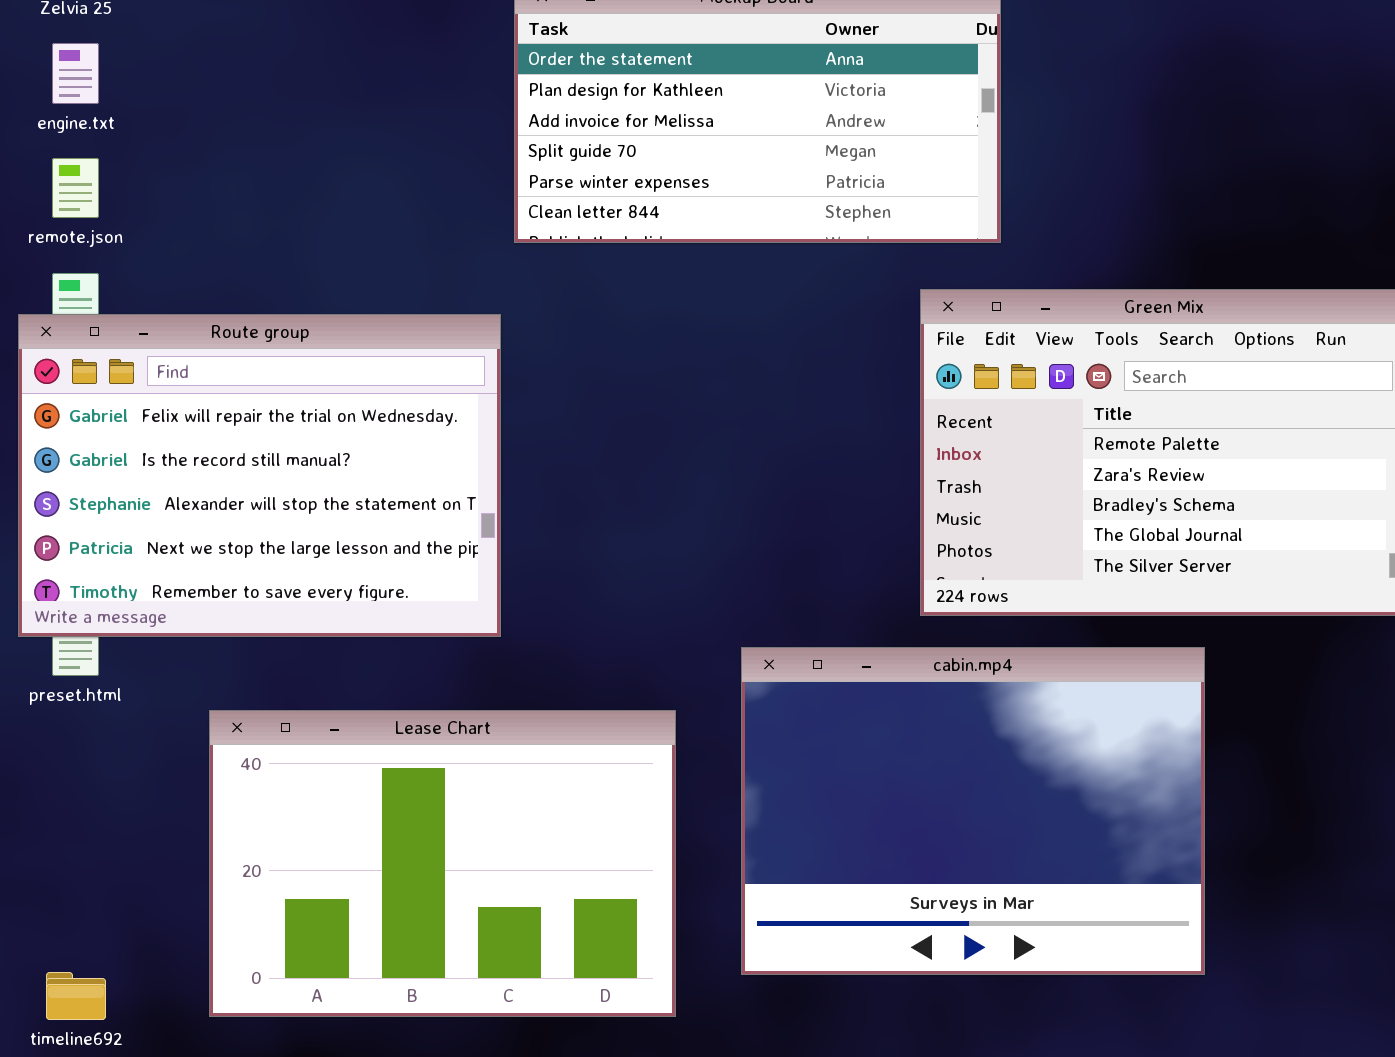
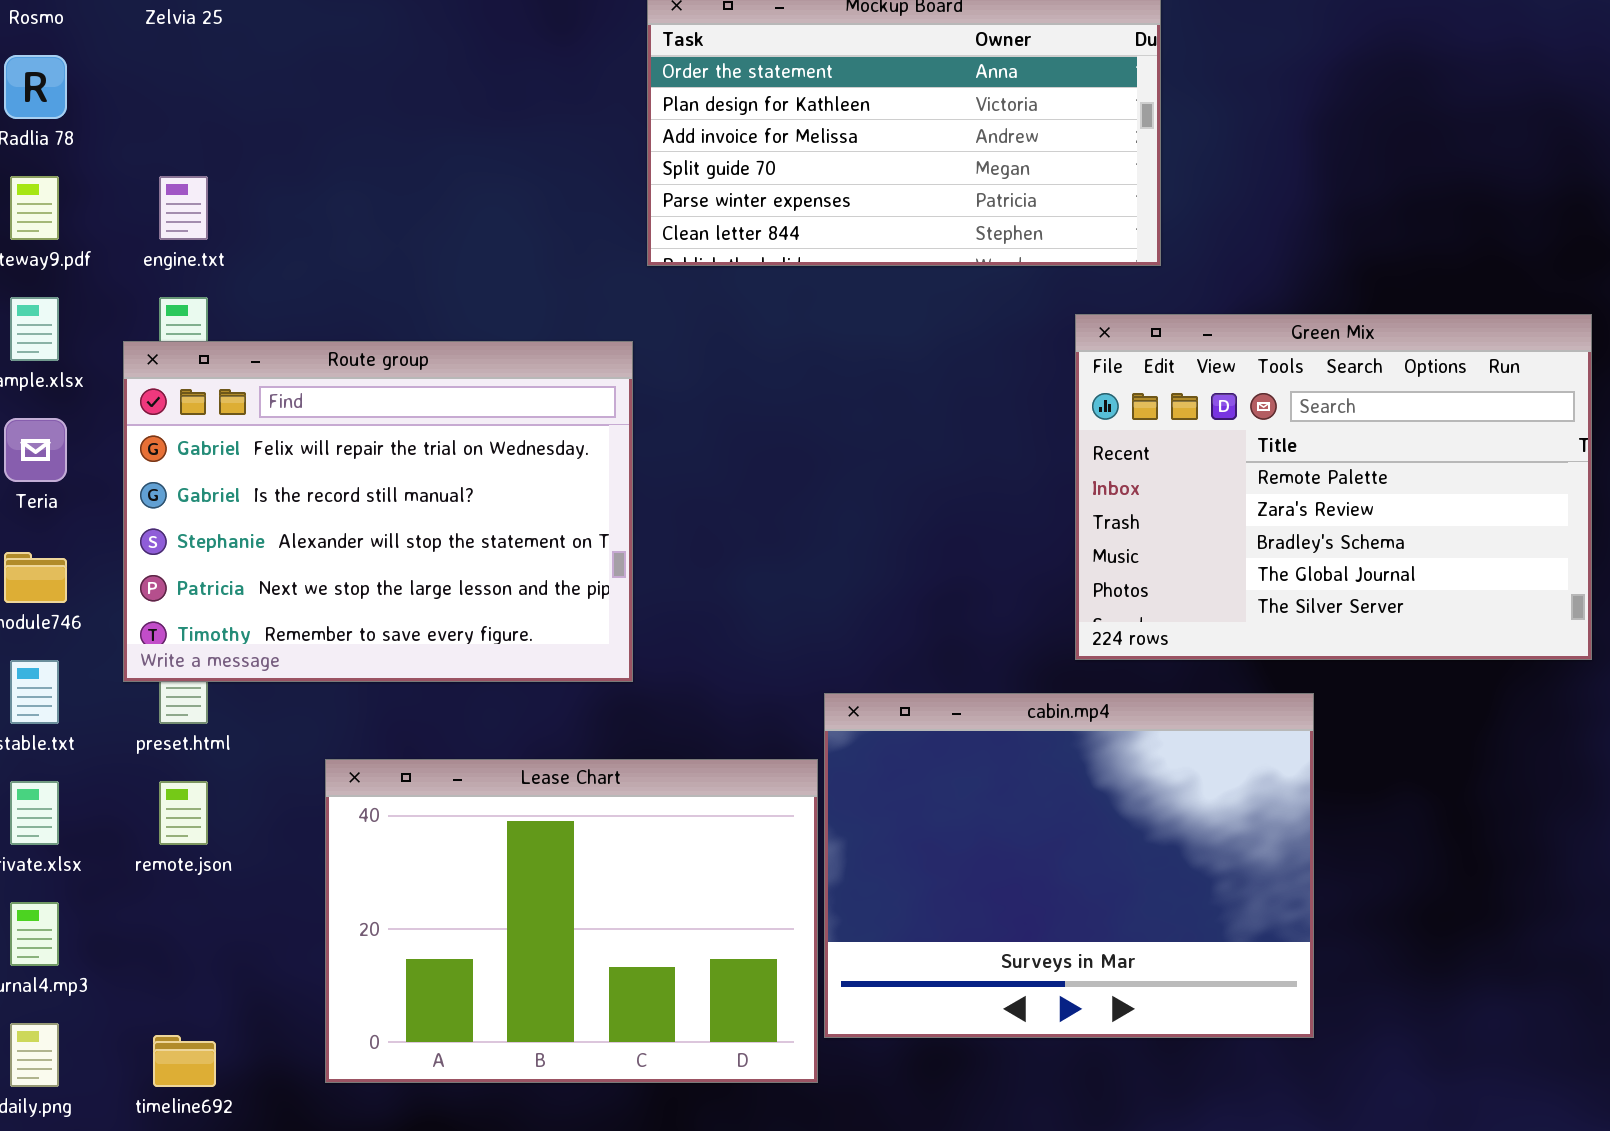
engine.txt: [52,43,99,104] -> [159,176,208,240], moved
remote.json: [52,158,99,218] -> [159,781,208,845], moved
cabin.mp4: [741,647,1205,975] -> [824,693,1314,1038], moved

